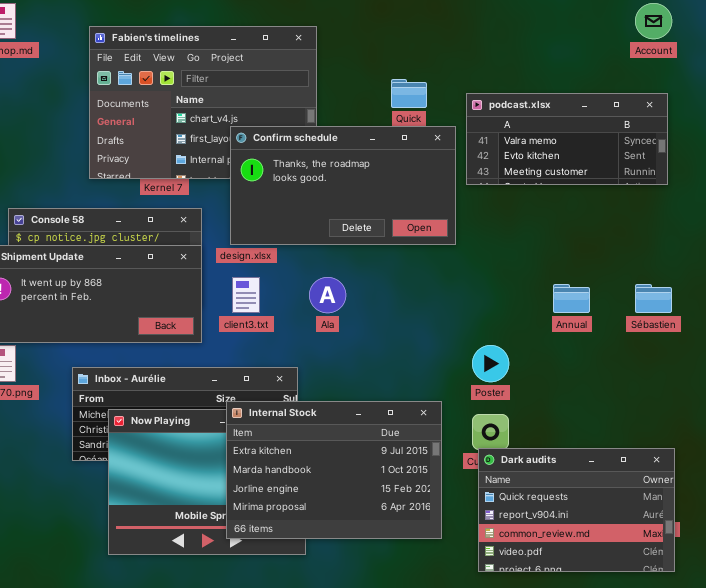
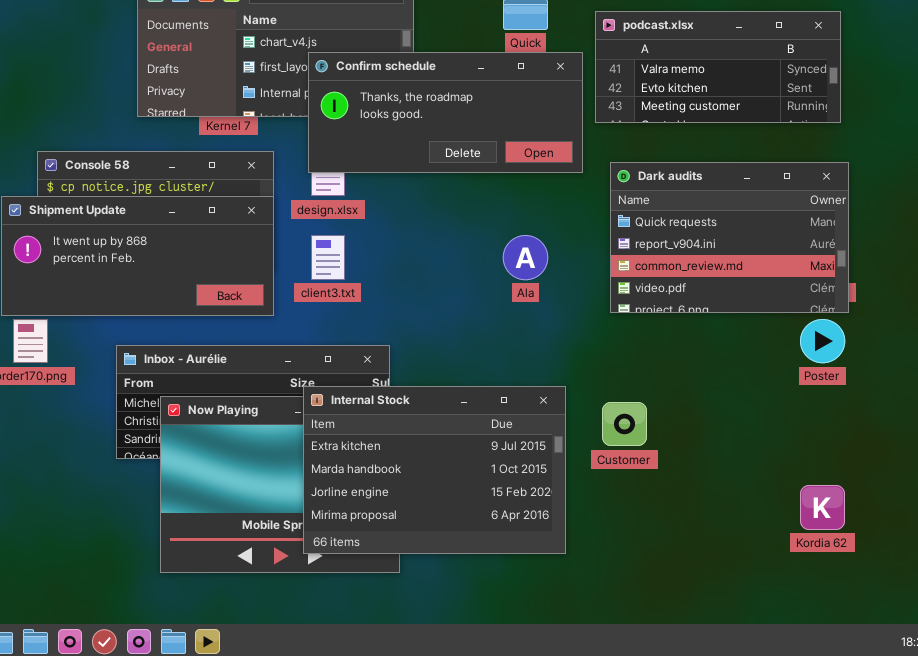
Confirm schedule: [230,126,456,245] -> [308,52,583,173], resized
Ala: [309,277,346,313] -> [503,235,548,280], moved
Poster: [472,345,509,382] -> [800,319,845,363], moved
Dark audits: [478,448,675,572] -> [610,162,849,313], moved

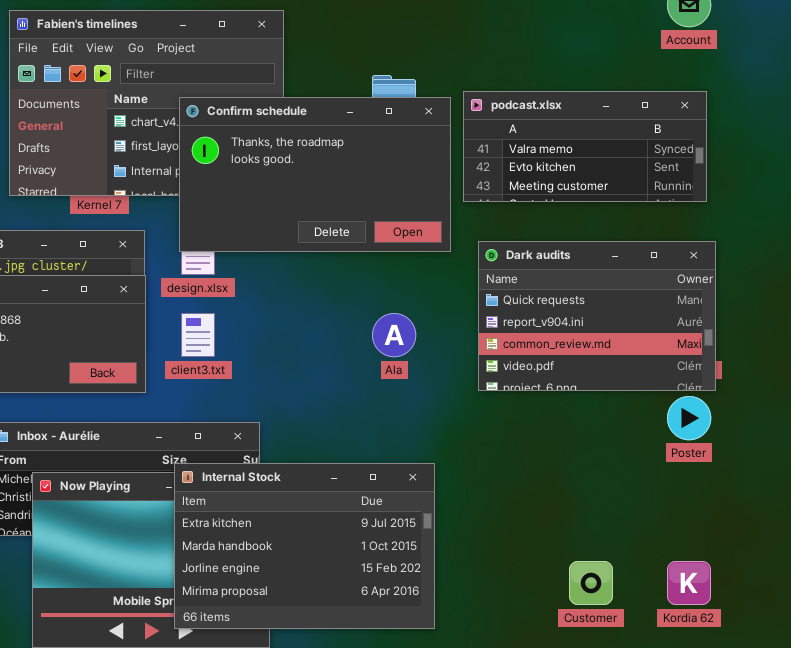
Confirm schedule: [308,52,583,173] -> [179,97,451,252], resized
Customer: [602,402,647,446] -> [569,561,613,605], moved

